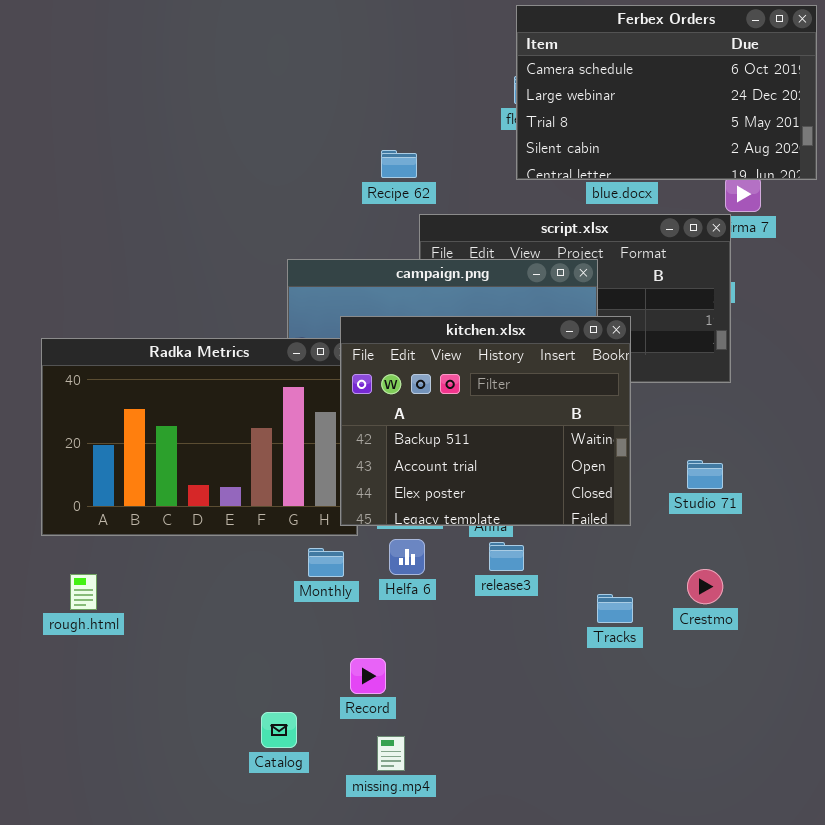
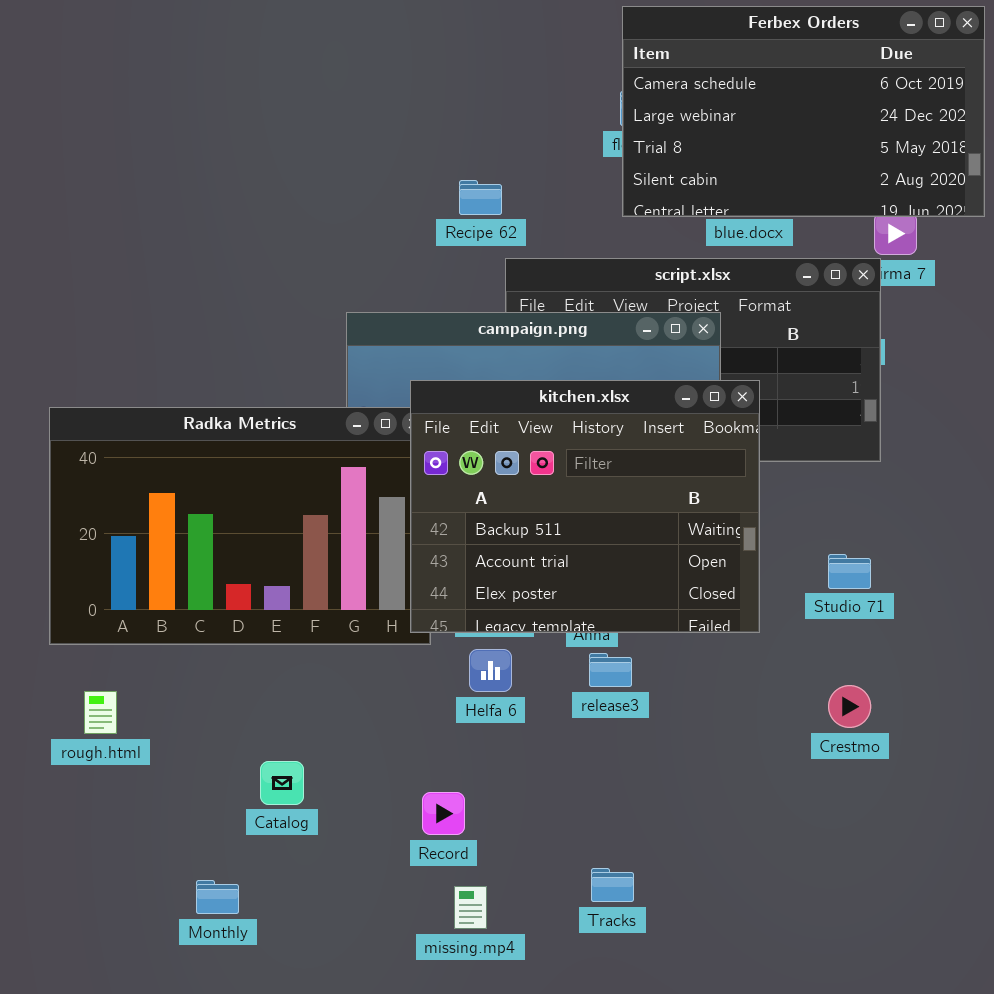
Monthly: [308,548,344,577] -> [196,880,239,914], moved
Tracks: [597,594,633,623] -> [591,868,634,902], moved
Catalog: [261,712,297,748] -> [260,761,304,805], moved

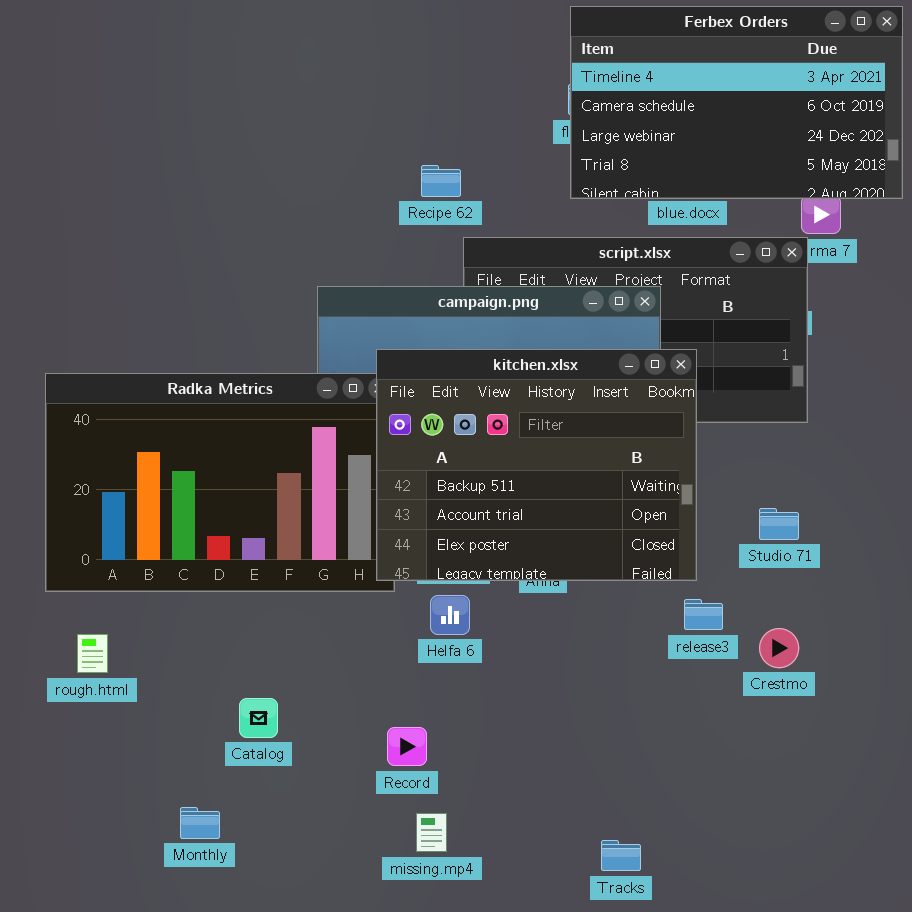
Ferbex Orders: [622,6,985,217] -> [570,6,903,199], scrolled up 1 row
release3: [589,653,632,687] -> [684,599,723,630], moved
Tracks: [591,868,634,902] -> [601,840,641,871], moved

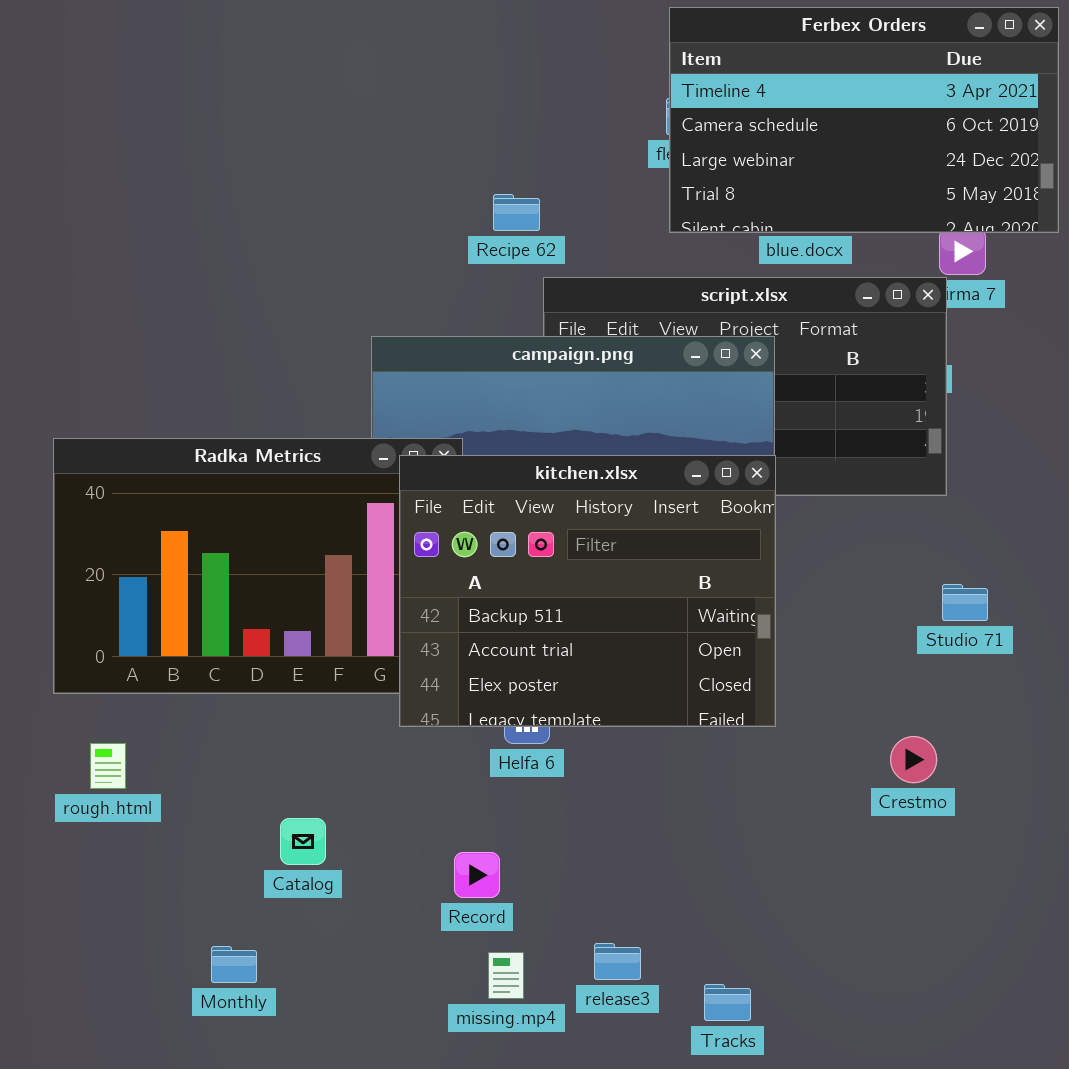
kitchen.xlsx: [376,349,697,581] -> [399,455,776,727], moved
Studio 71: [759,508,799,540] -> [942,584,988,621], moved
release3: [684,599,723,630] -> [594,943,641,980], moved

